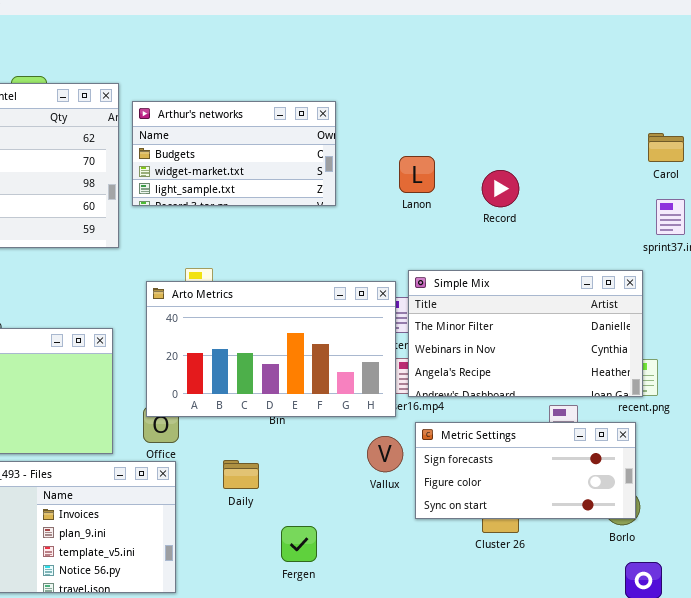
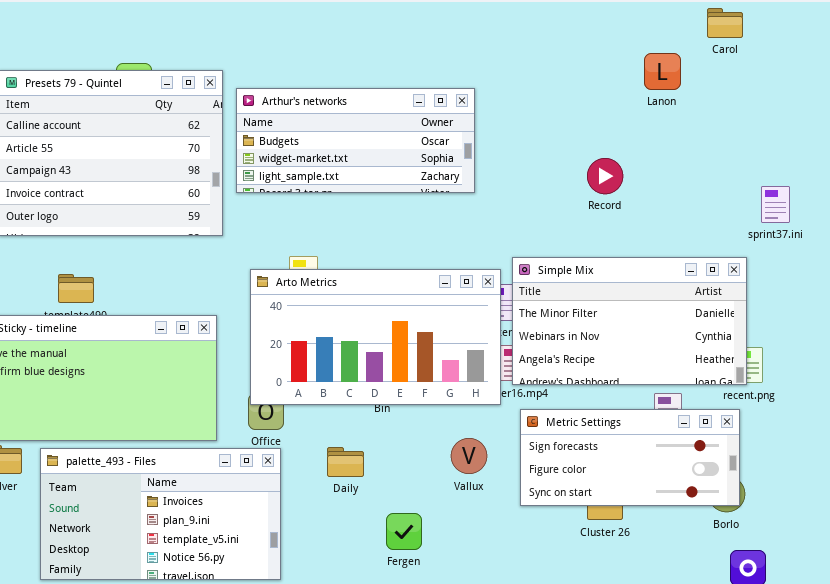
Arthur's networks: [132,101,336,206] -> [236,88,475,193], resized
Carol: [648,133,684,162] -> [707,8,743,38], moved
Lanon: [399,156,435,193] -> [644,53,681,90], moved
Vallux: [367,436,403,472] -> [451,438,487,474], moved

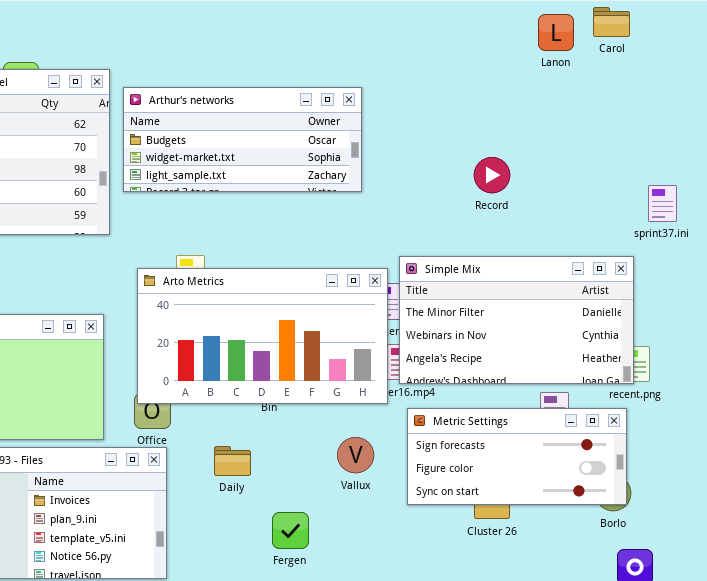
Lanon: [644,53,681,90] -> [538,14,574,51], moved

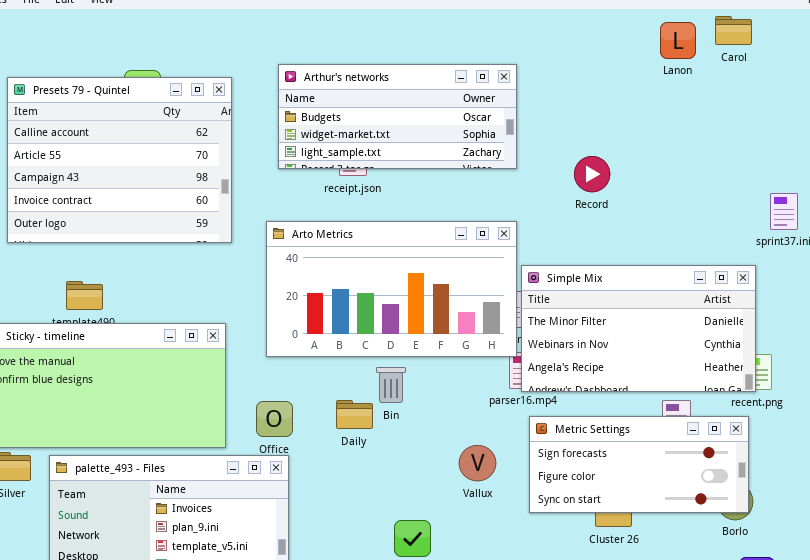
Arthur's networks: [123,87,362,192] -> [278,64,517,169], moved
Record: [474,157,510,193] -> [574,156,610,192], moved
Arto Metrics: [137,268,388,404] -> [266,221,517,357], moved
Daily: [214,446,251,476] -> [336,400,373,429], moved

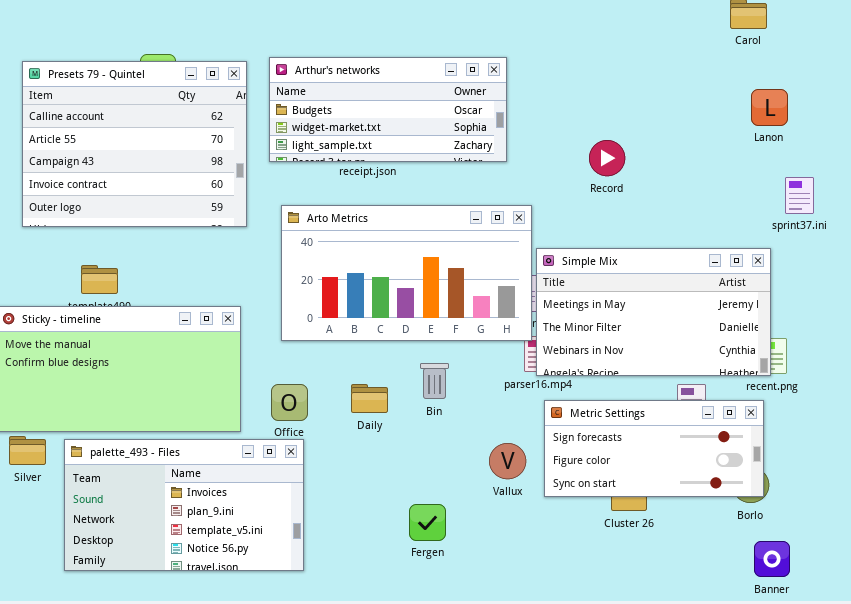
Lanon: [660,22,696,59] -> [751,89,788,126], moved
Arthur's networks: [278,64,517,169] -> [269,57,507,162], moved
Simple Mix: [521,265,756,392] -> [536,248,771,376], scrolled up 1 row
Bin: [376,367,406,403] -> [420,363,449,399], moved
Vallux: [459,445,496,481] -> [489,443,526,479], moved

